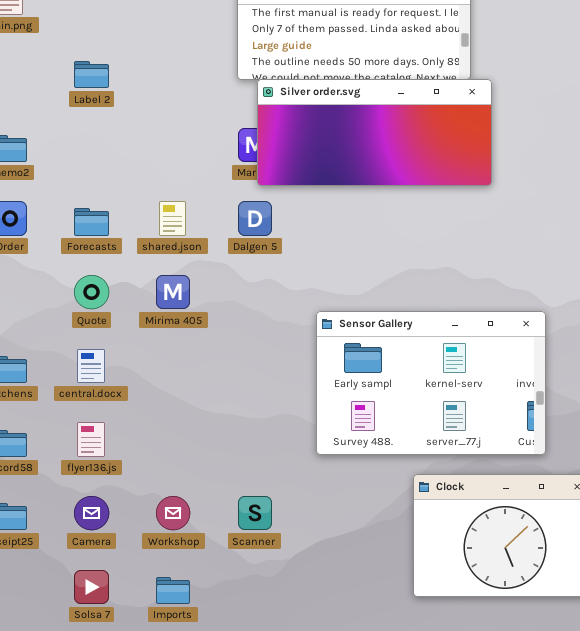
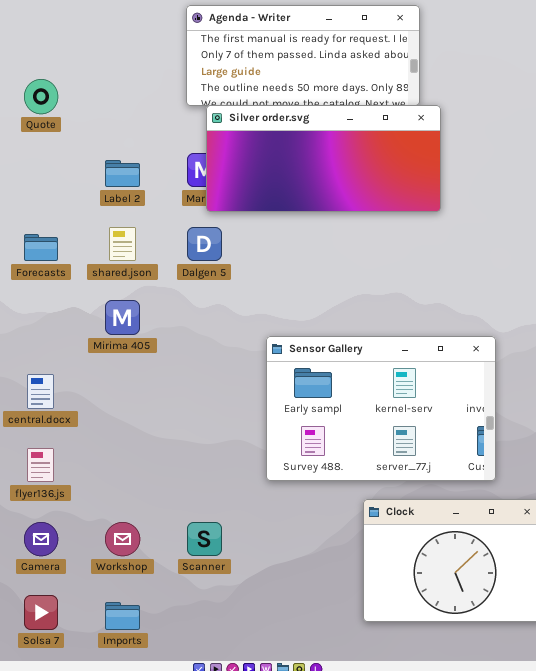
Label 2: [74,61,109,88] -> [105,160,140,187], moved
Quote: [74,275,109,309] -> [24,79,58,114], moved

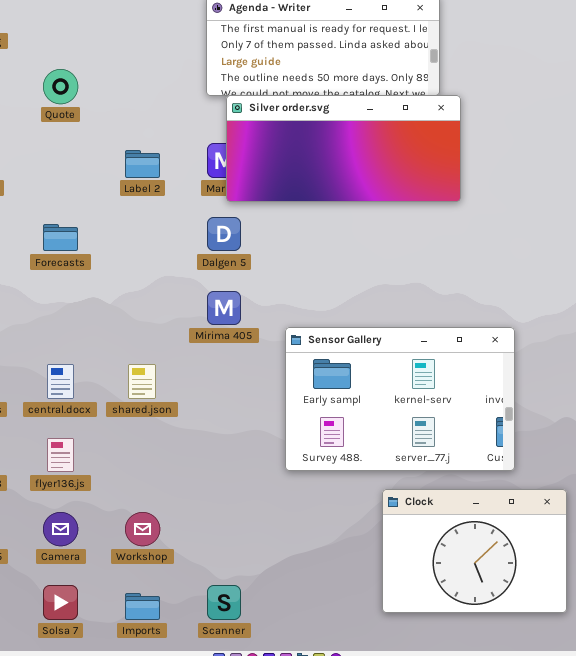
shared.json: [109,227,136,261] -> [128,364,156,399], moved
Mirima 405: [105,300,140,335] -> [207,291,241,325], moved
Scanner: [187,522,222,556] -> [207,585,241,620], moved

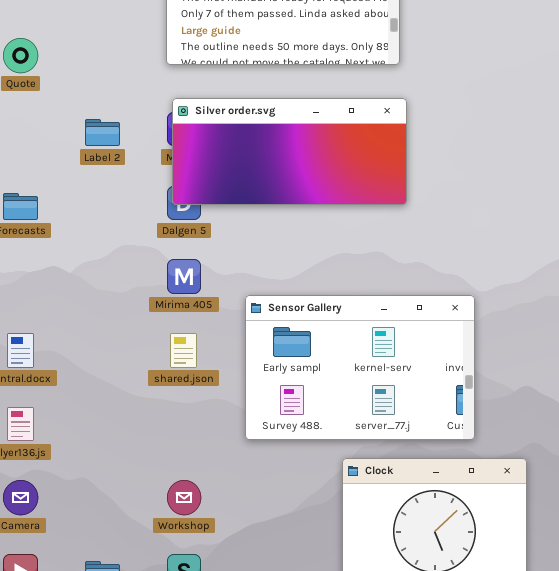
Silver order.svg: [226,95,461,202] -> [172,98,407,205], moved
shared.json: [128,364,156,399] -> [170,333,197,368], moved
Workshop: [125,512,160,546] -> [167,480,201,515], moved

